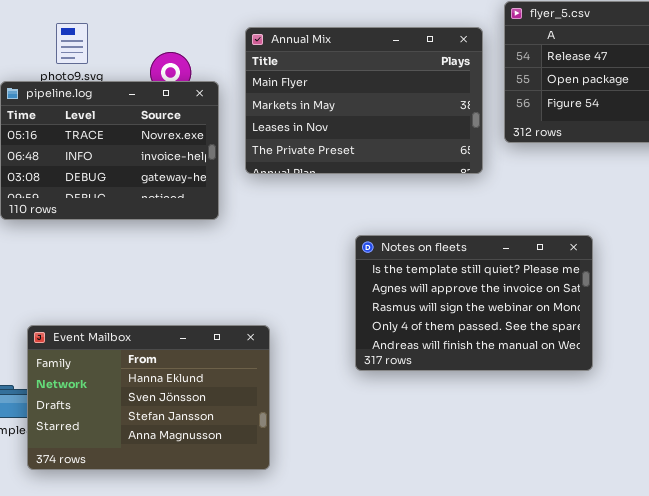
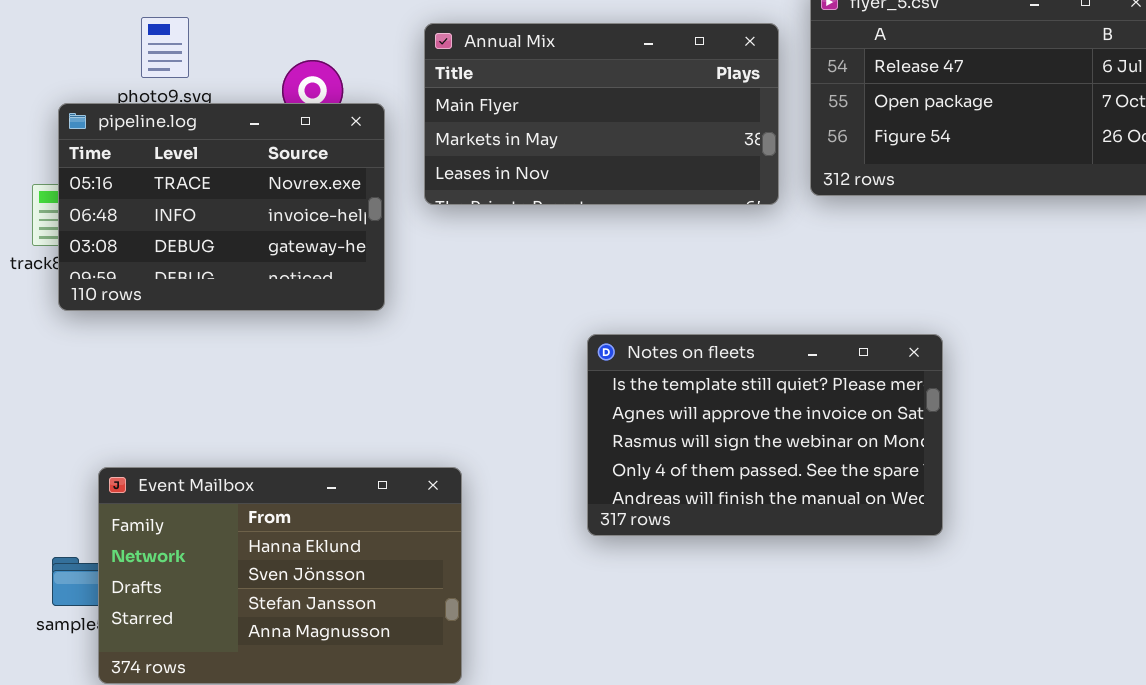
Annual Mix: [245,27,483,174] -> [424,23,779,205], resized

